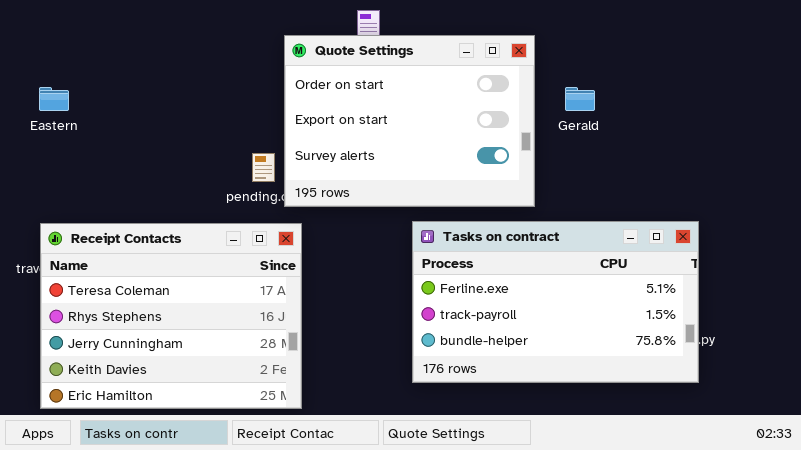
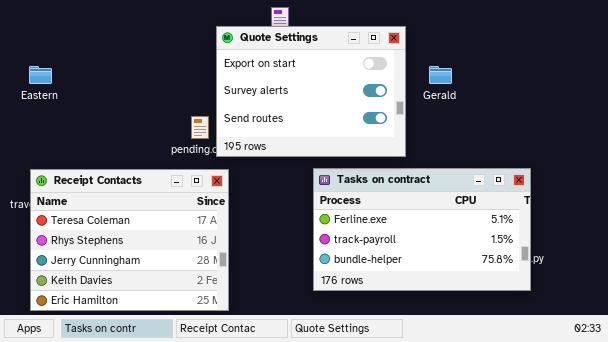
Quote Settings: [284,35,535,207] -> [216,26,406,157], scrolled down 1 row

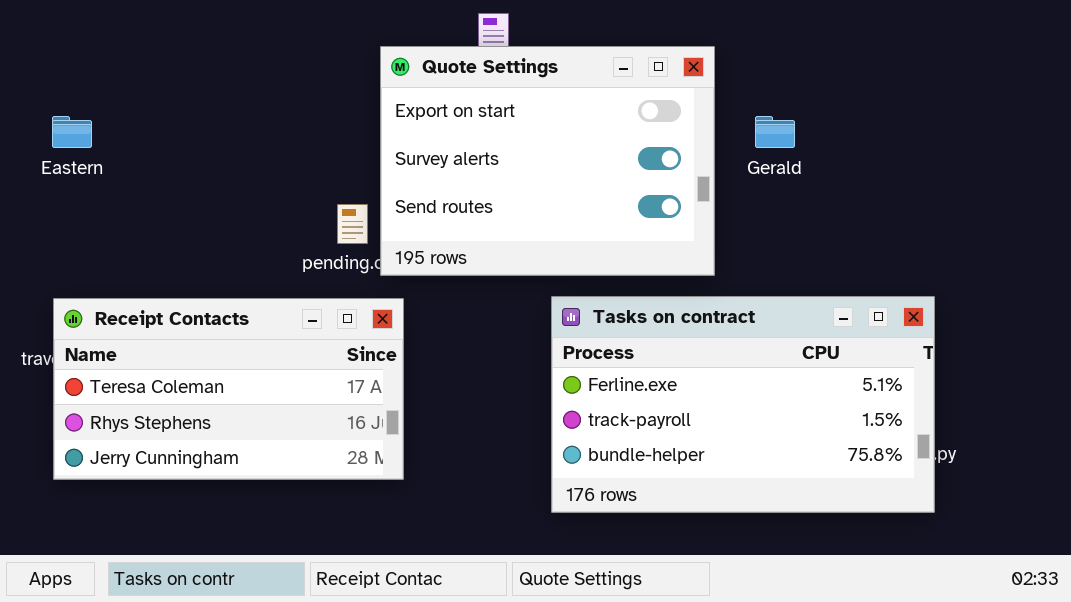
Receipt Contacts: [30,169,229,311] -> [53,298,404,480], resized

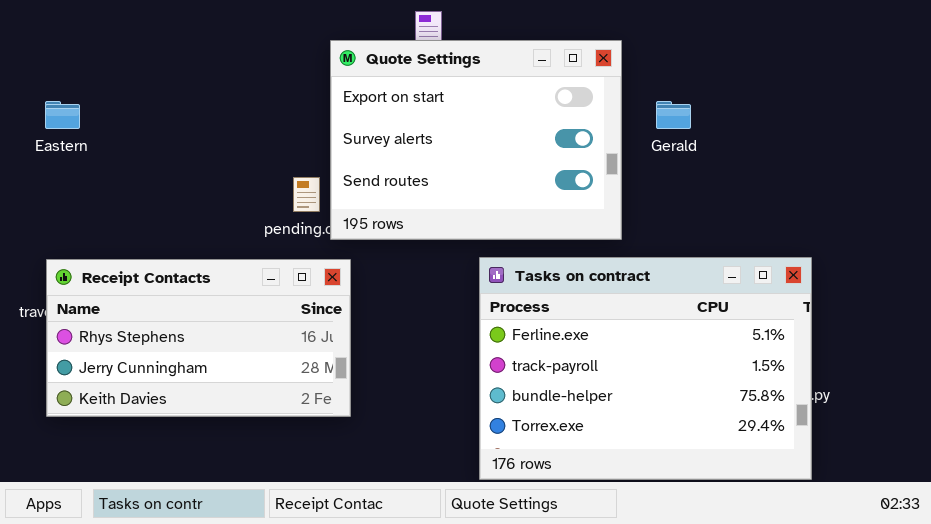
Tasks on contract: [551,296,935,513] -> [479,257,812,480], resized
Receipt Contacts: [53,298,404,480] -> [46,259,351,417], scrolled down 1 row

